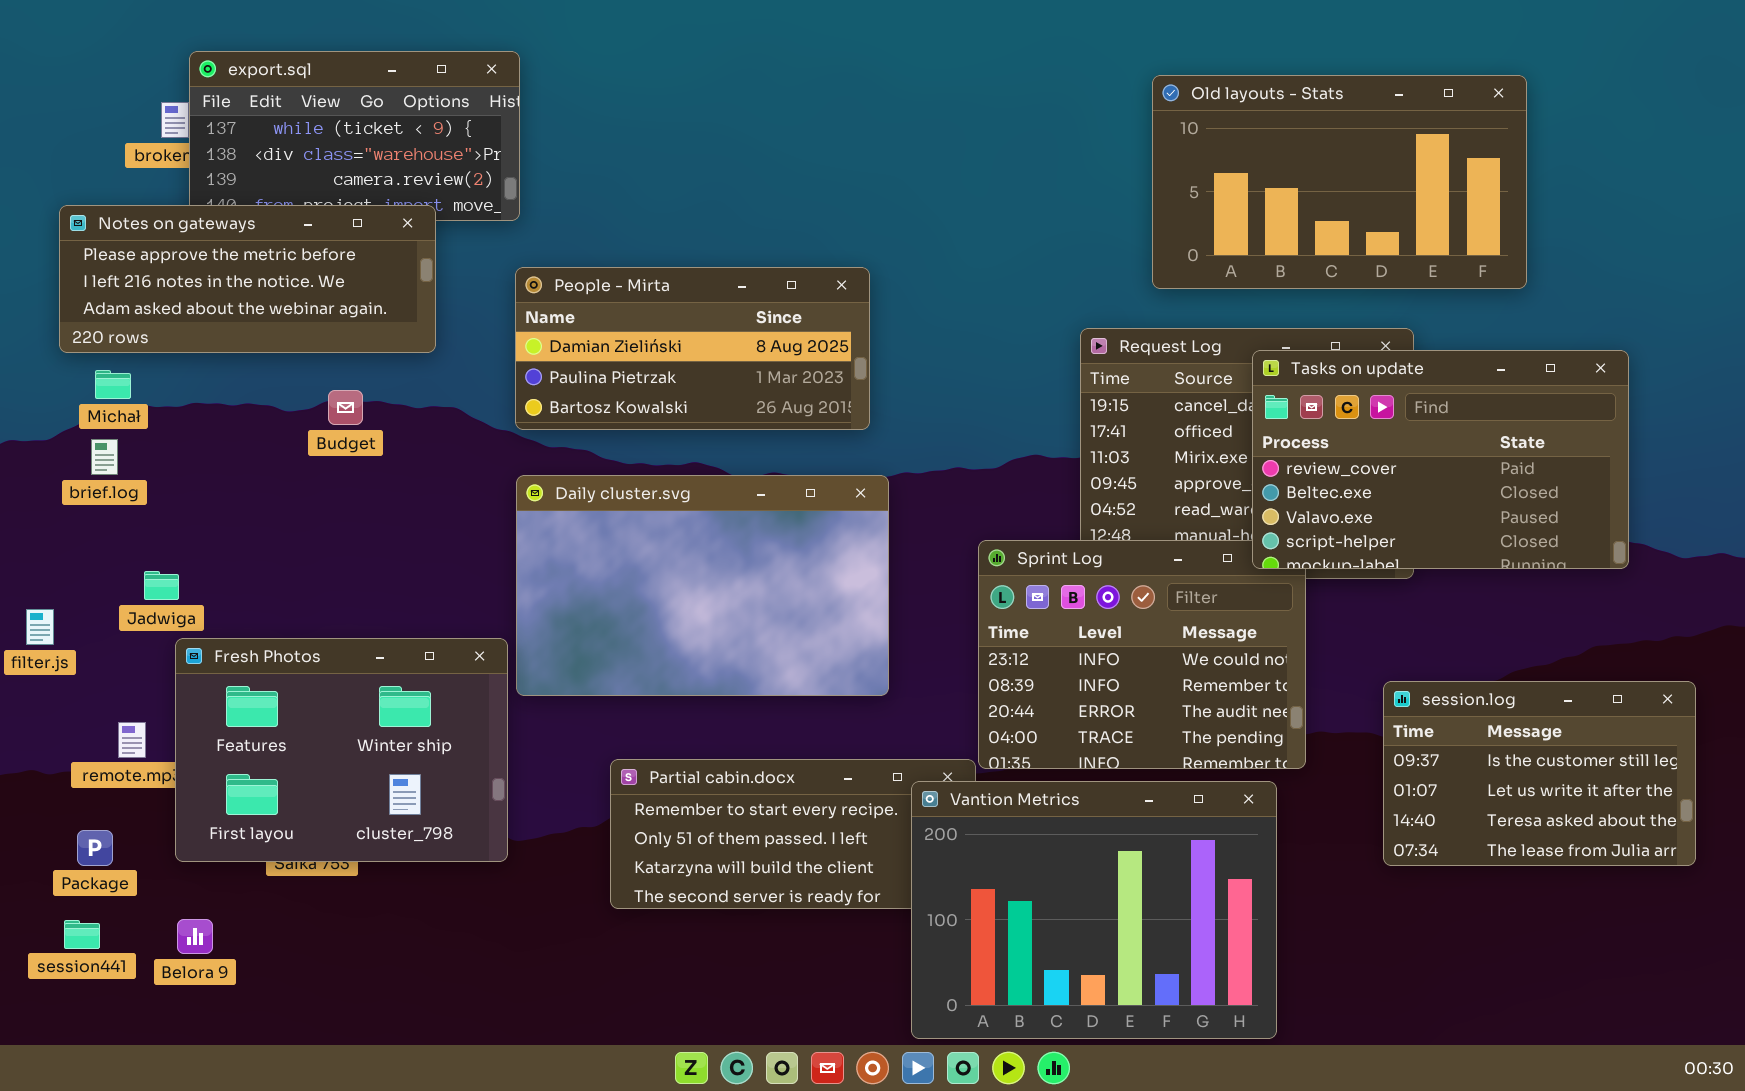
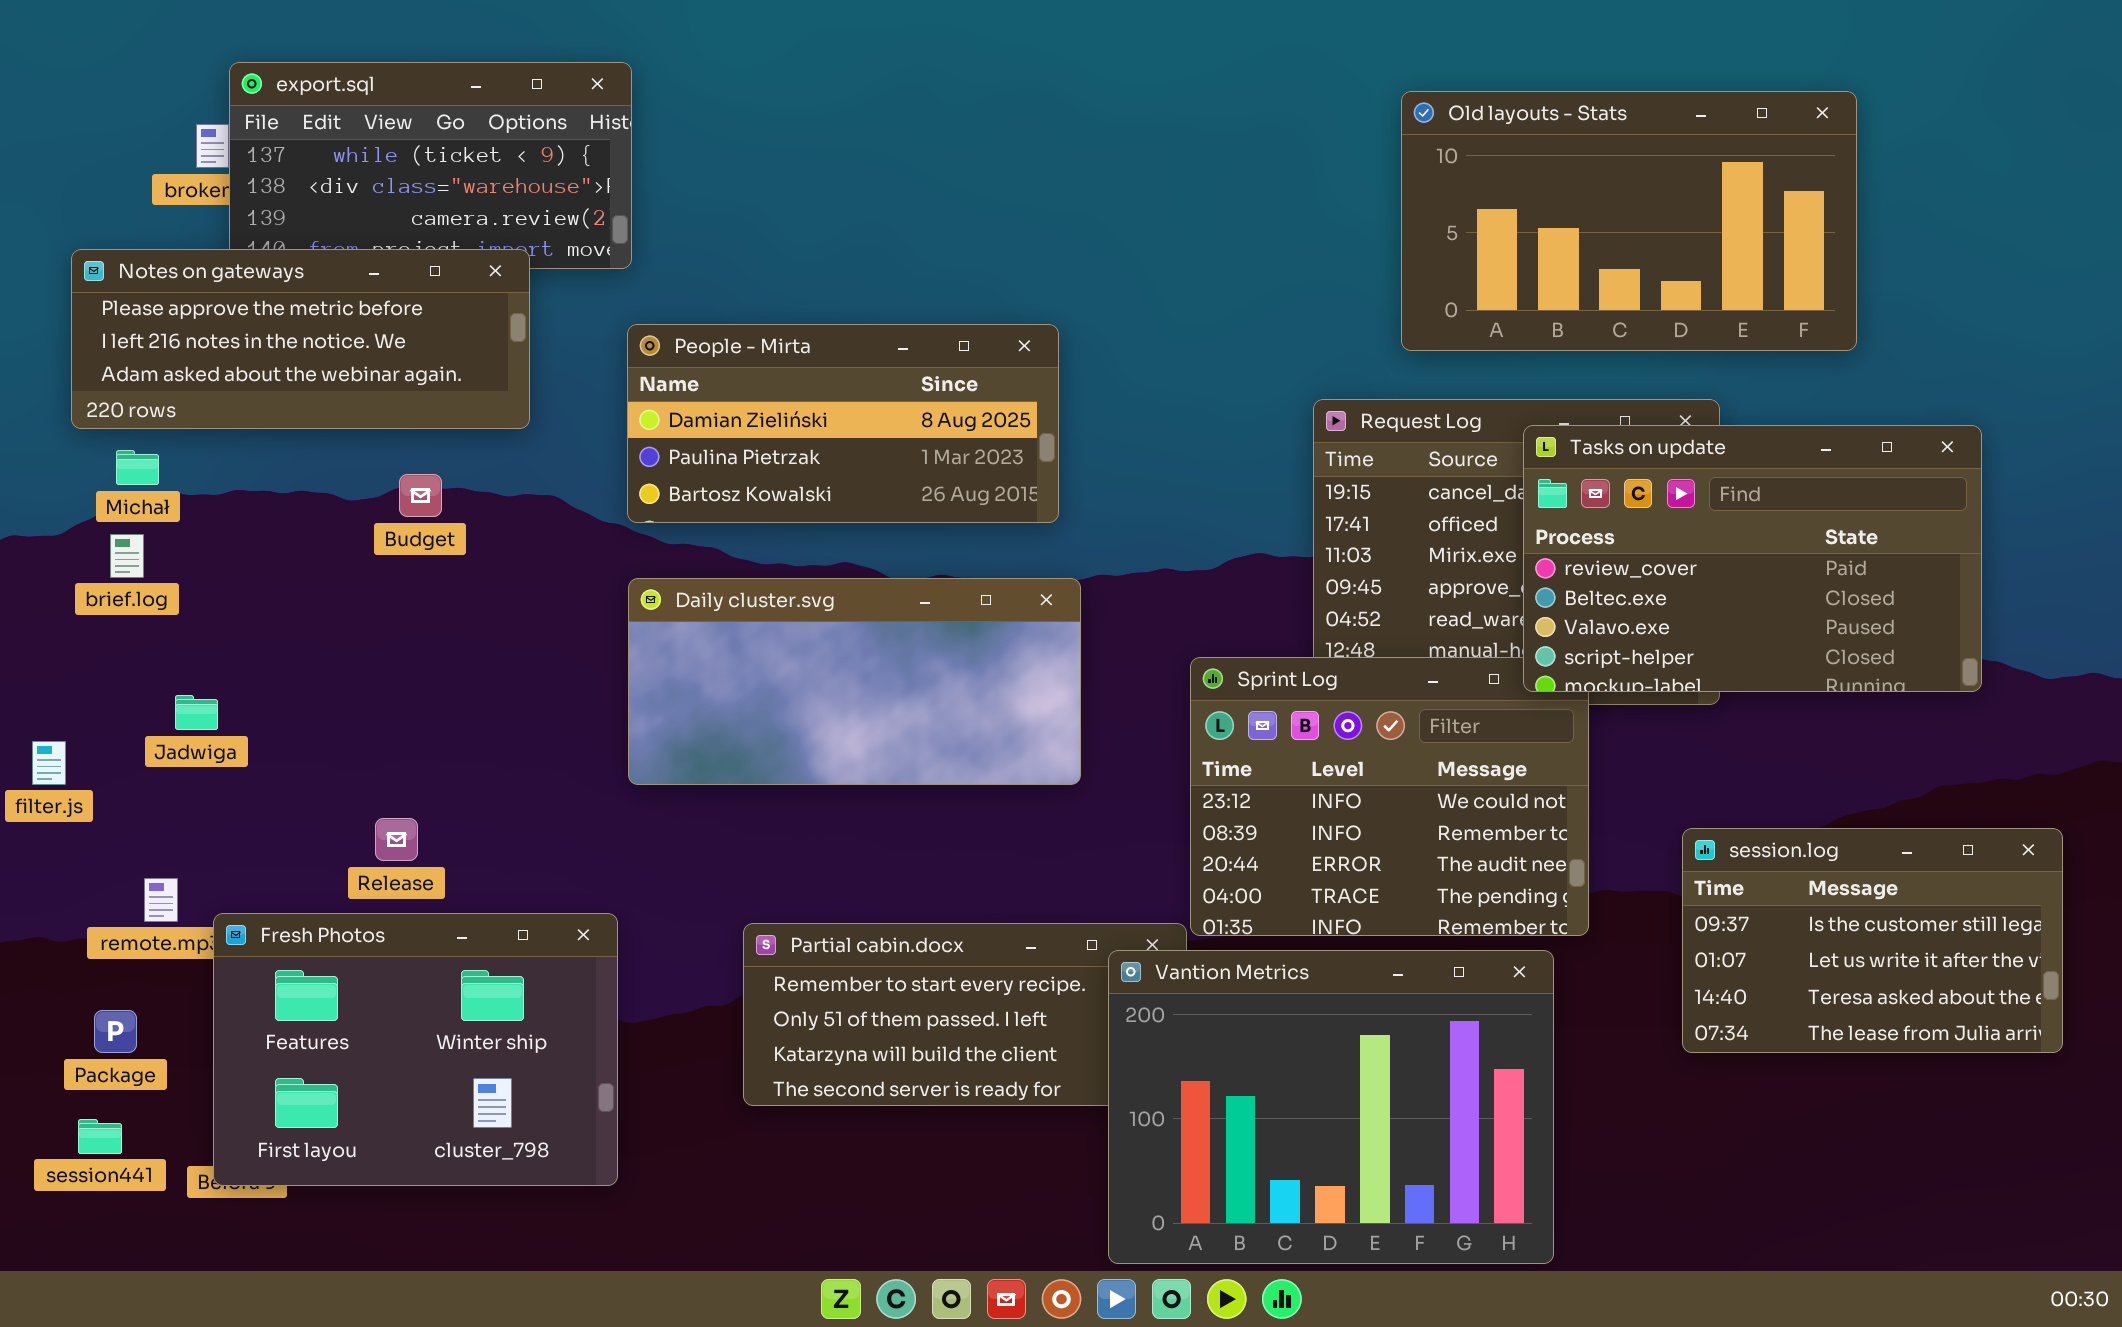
Daily cluster.svg: [516,475,889,696] -> [628,578,1081,785], resized
Fresh Photos: [175,638,508,862] -> [213,913,618,1186], moved

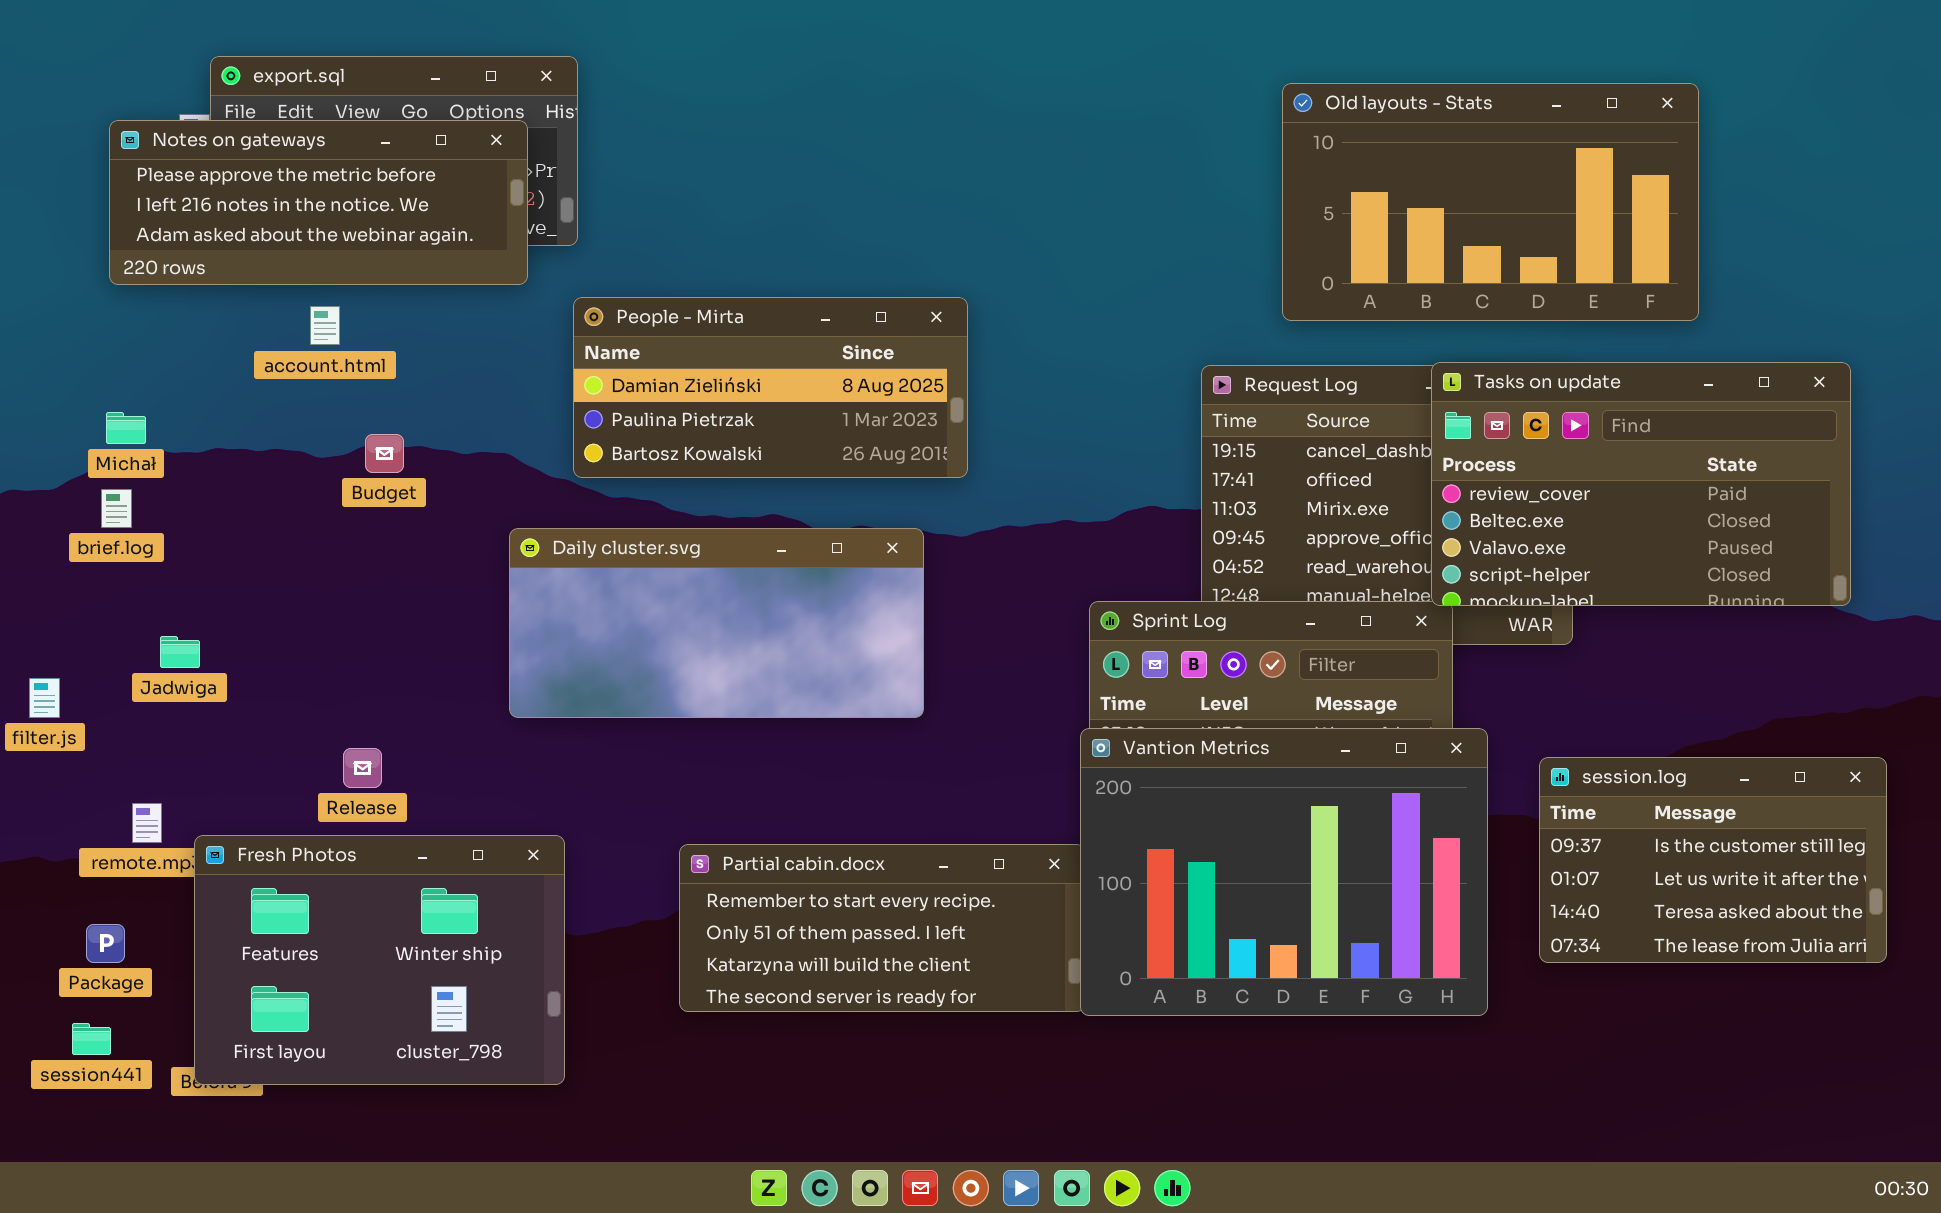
Notes on gateways: [71,249,530,429] -> [109,120,528,285], moved
Tasks on update: [1523,425,1982,692] -> [1431,362,1851,606], moved
Daily cluster.svg: [628,578,1081,785] -> [509,528,924,718], moved
Vantion Metrics: [1108,950,1554,1264] -> [1080,728,1488,1016], moved

